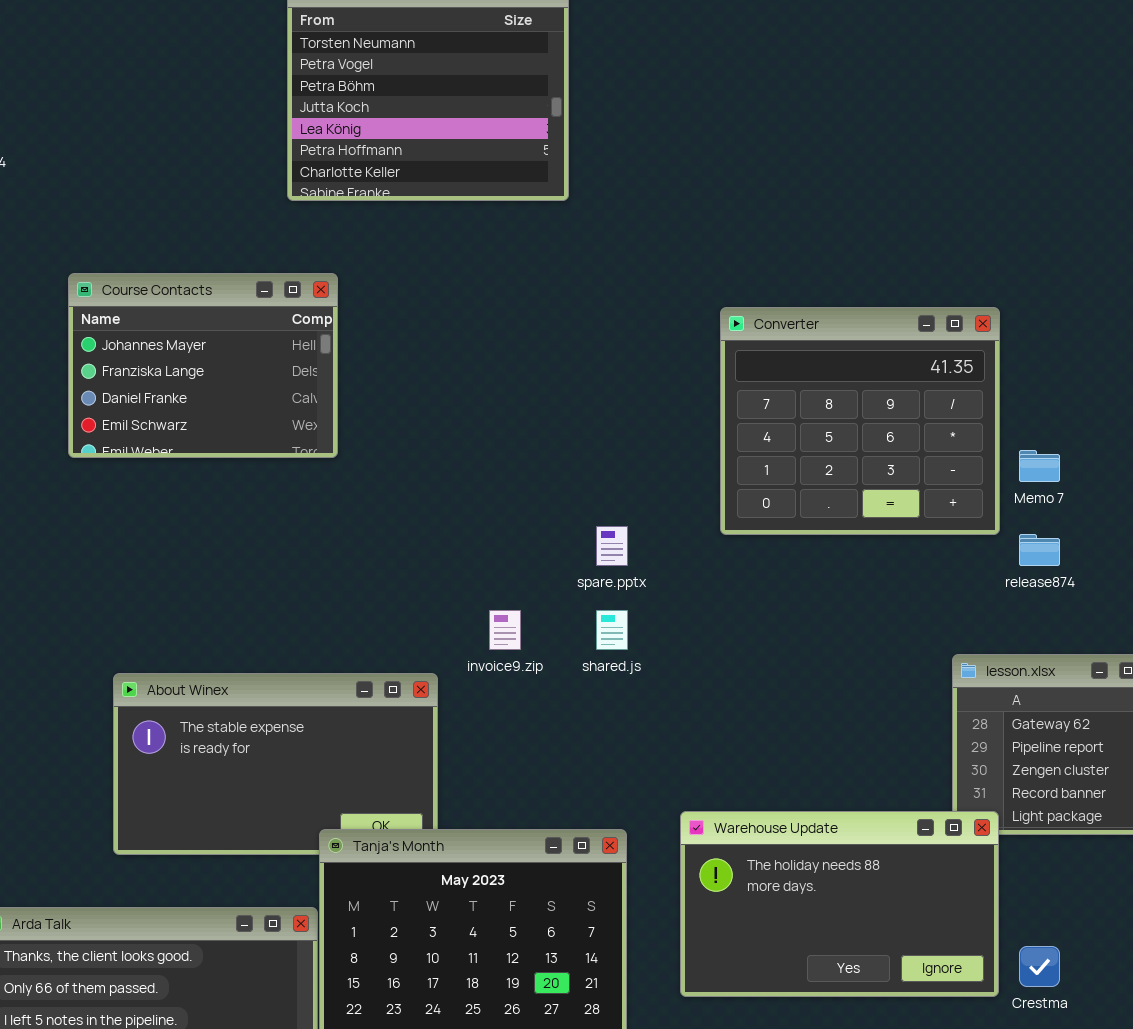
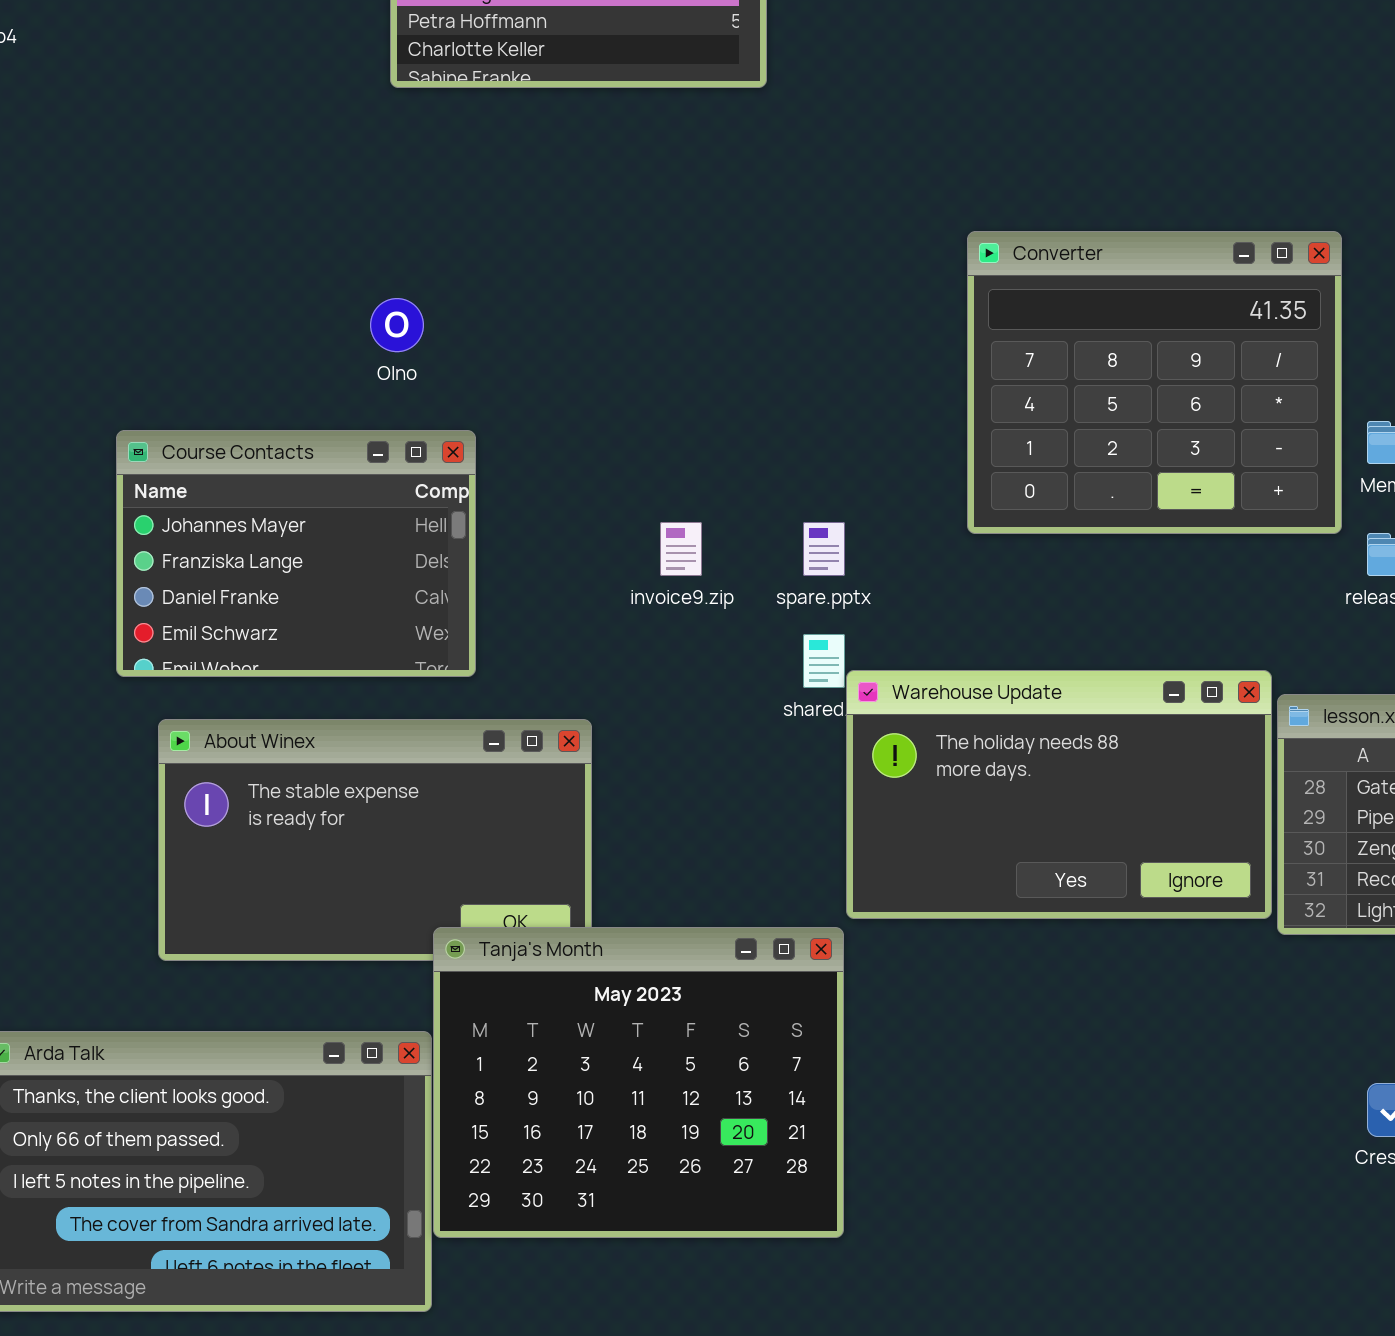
Course Contacts: [68,273,338,458] -> [116,430,476,677], moved
invoice9.zip: [489,610,521,650] -> [660,522,702,576], moved
Warehouse Update: [680,811,999,997] -> [846,670,1272,919], moved

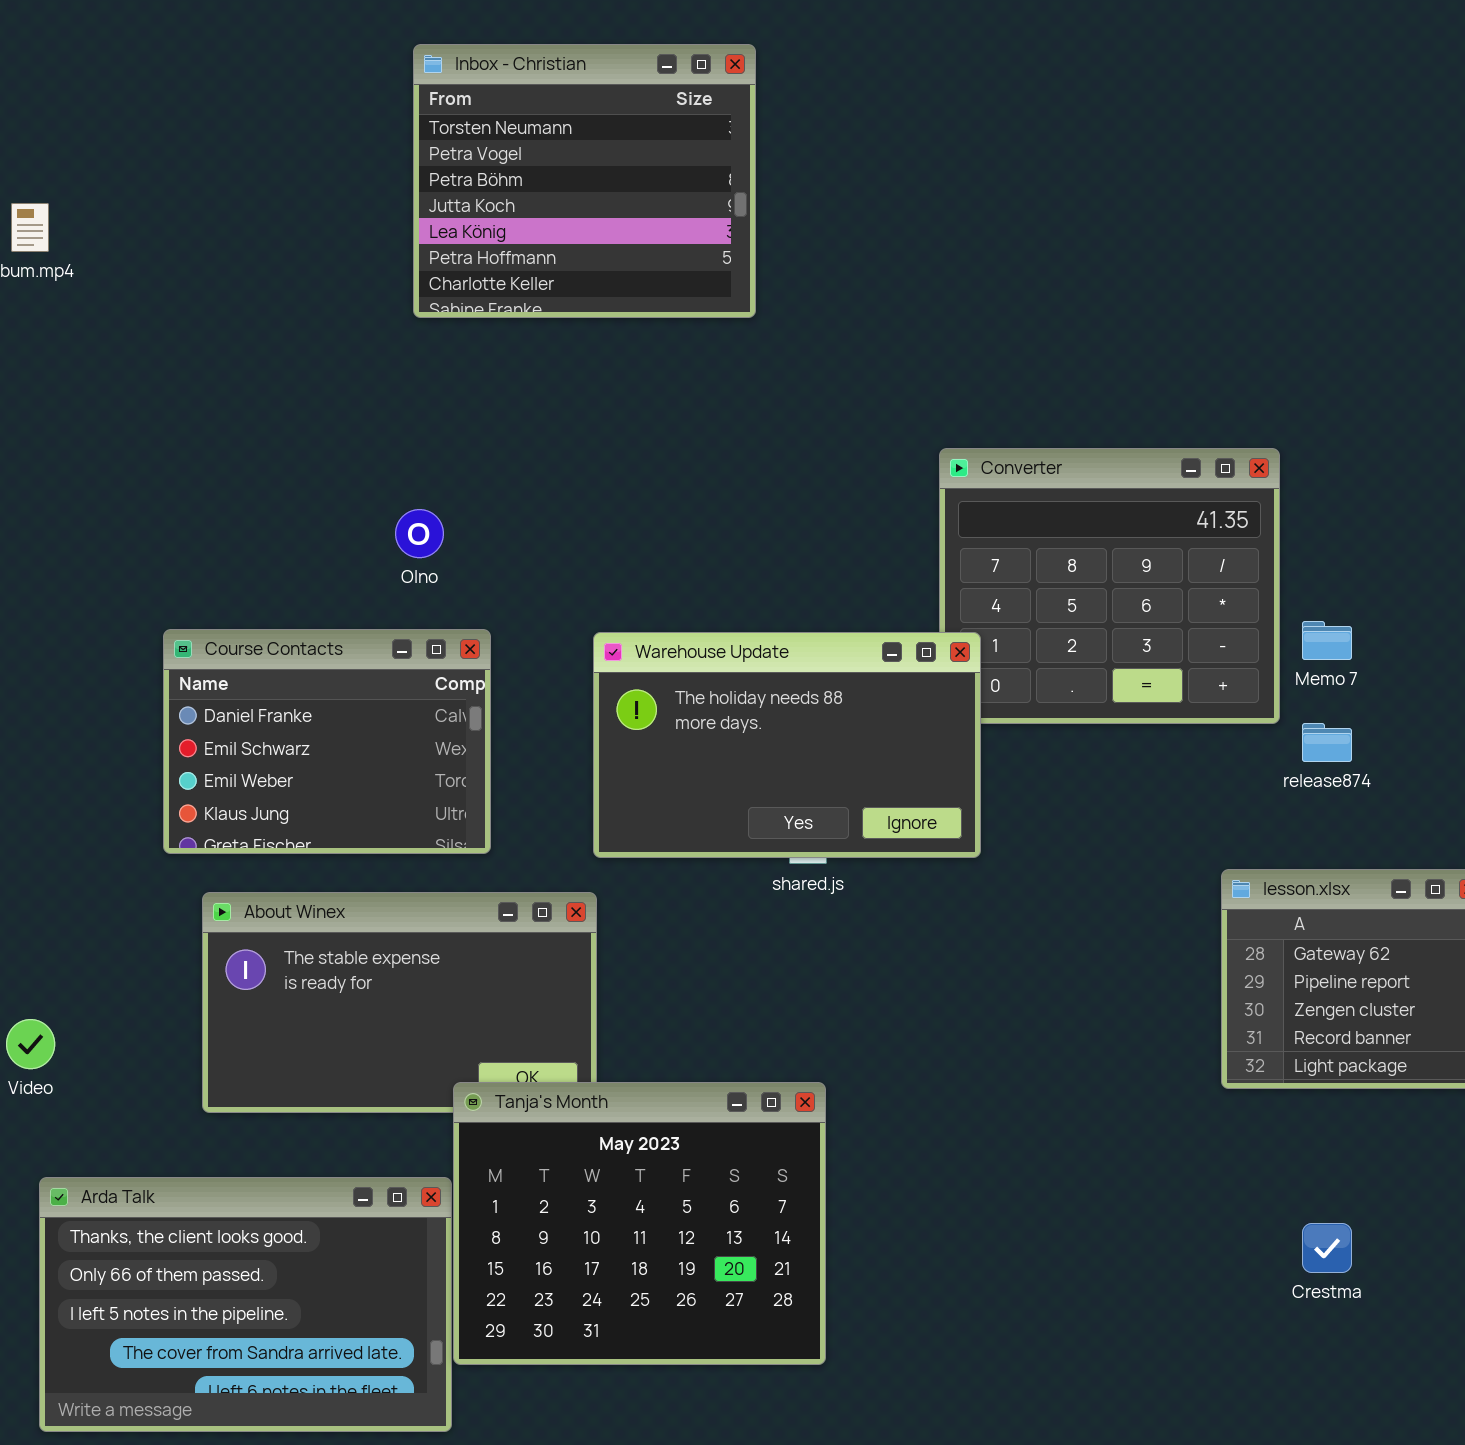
Course Contacts: [116,430,476,677] -> [163,629,491,854], scrolled down 2 rows
Warehouse Update: [846,670,1272,919] -> [593,632,981,858], moved

